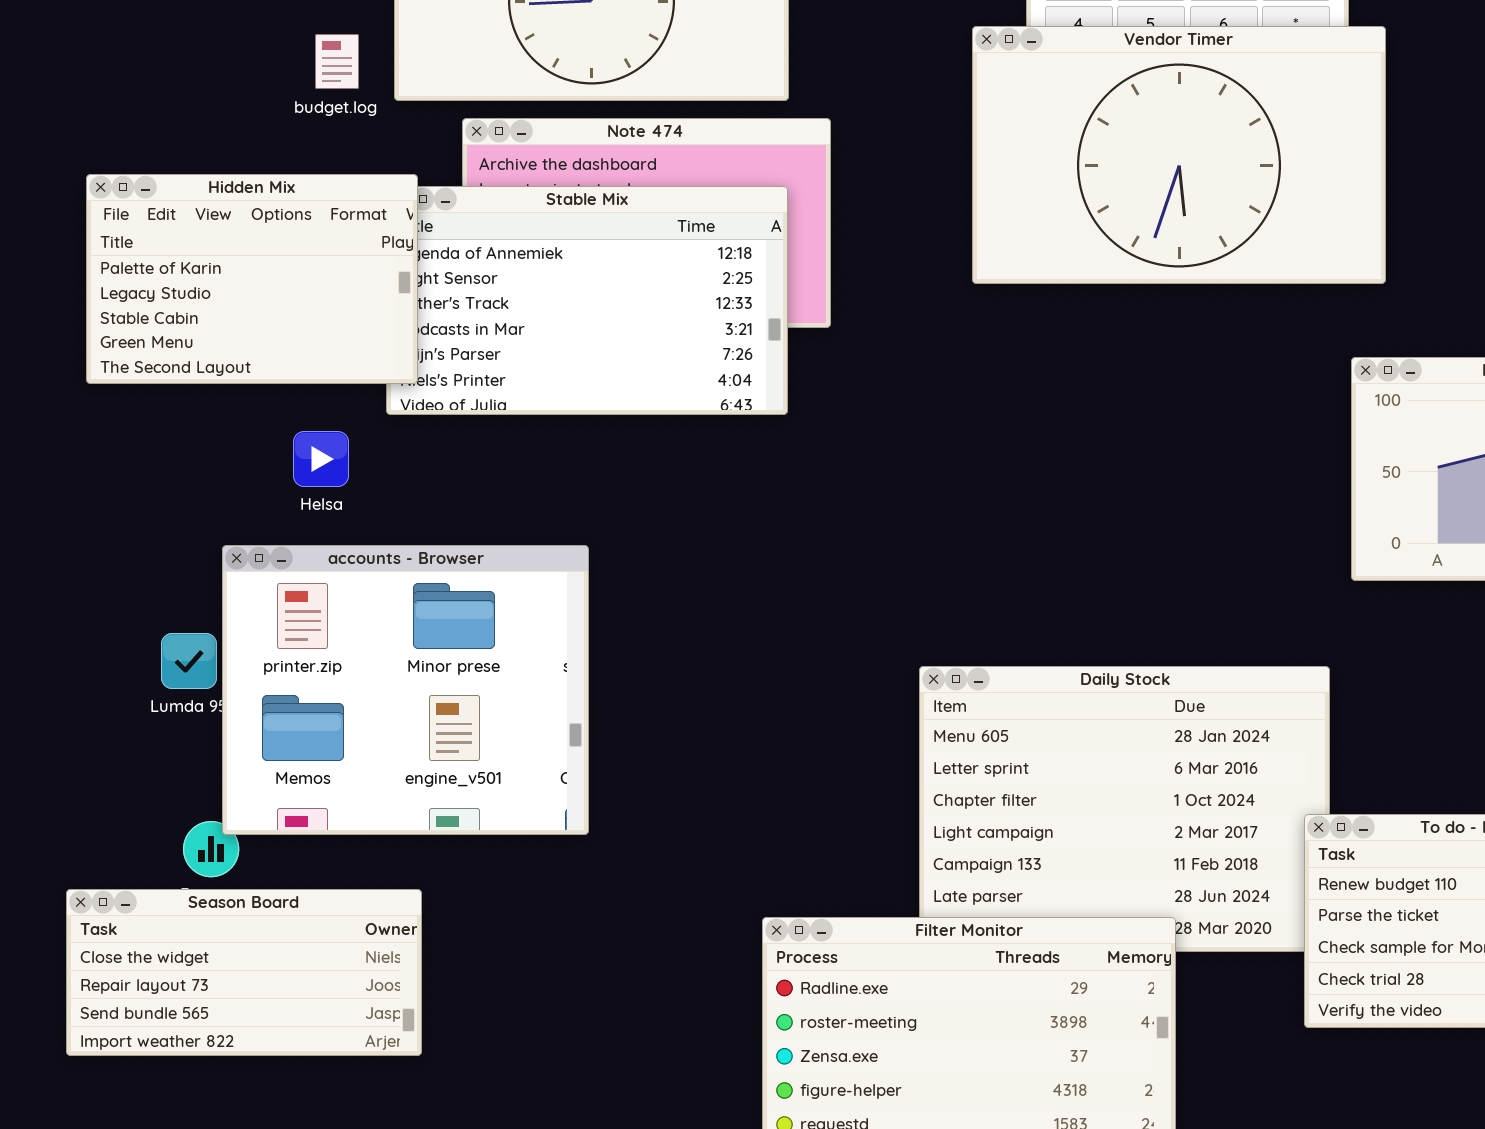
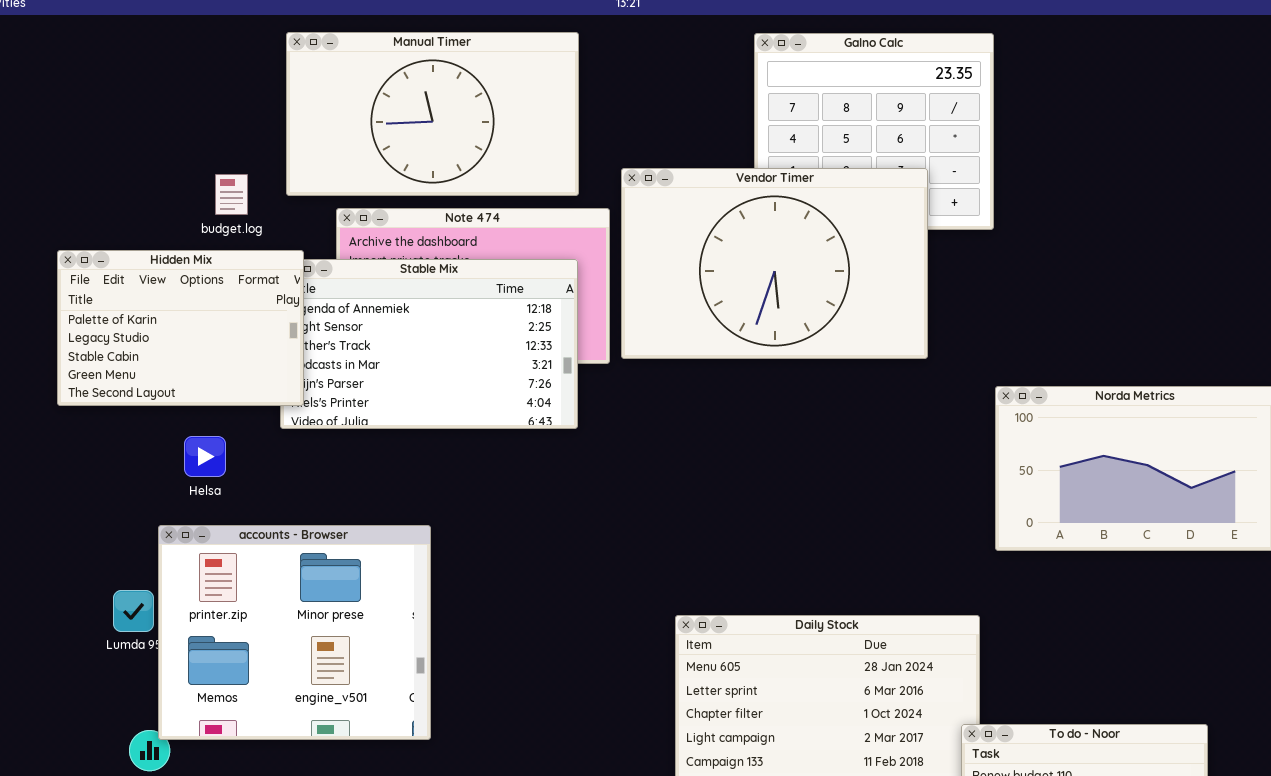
Vendor Timer: [972,26,1386,284] -> [621,168,928,359], moved
budget.log: [315,34,359,89] -> [215,174,248,215], moved
Helsa: [293,431,349,487] -> [184,436,226,477], moved

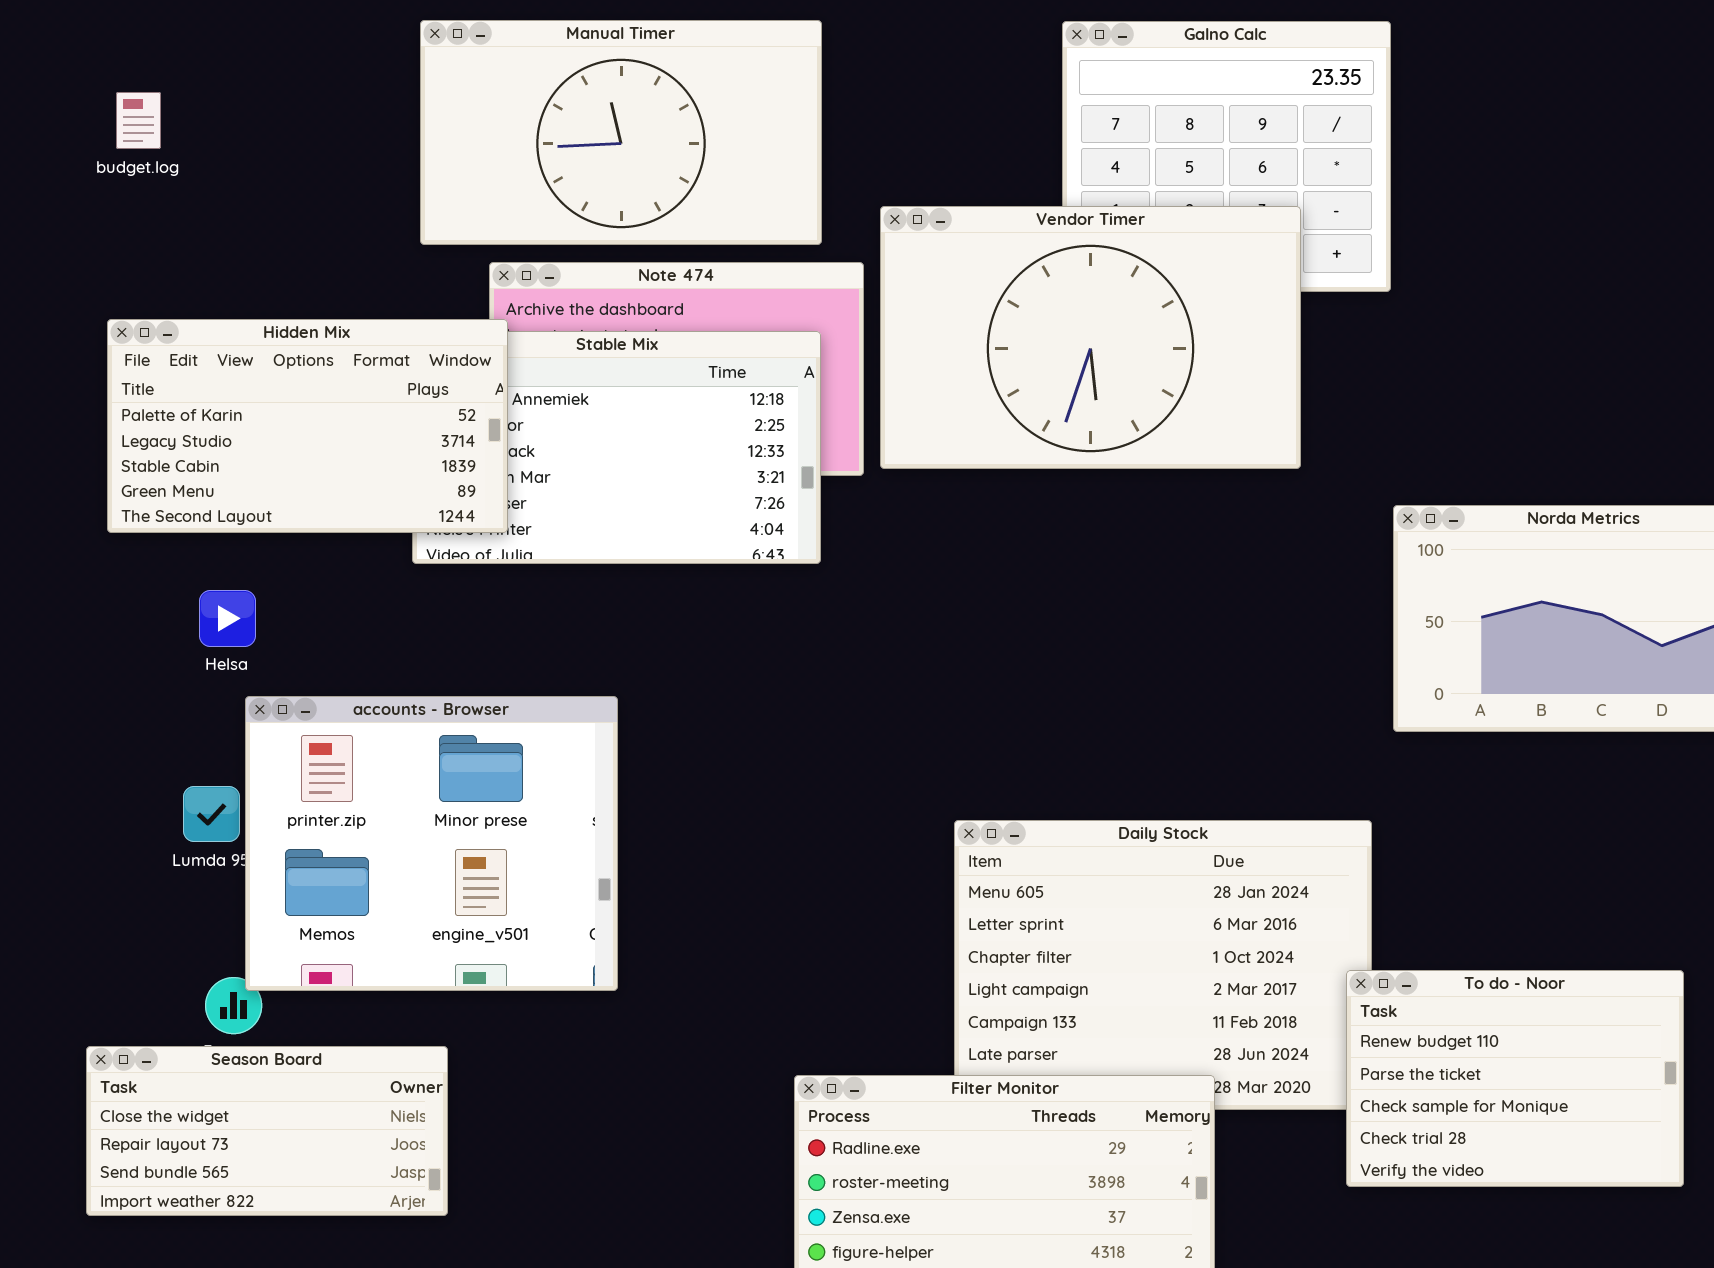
budget.log: [215,174,248,215] -> [116,92,161,149], moved
Hidden Mix: [57,250,304,406] -> [107,319,508,533], resized
Helsa: [184,436,226,477] -> [199,590,256,647], moved

